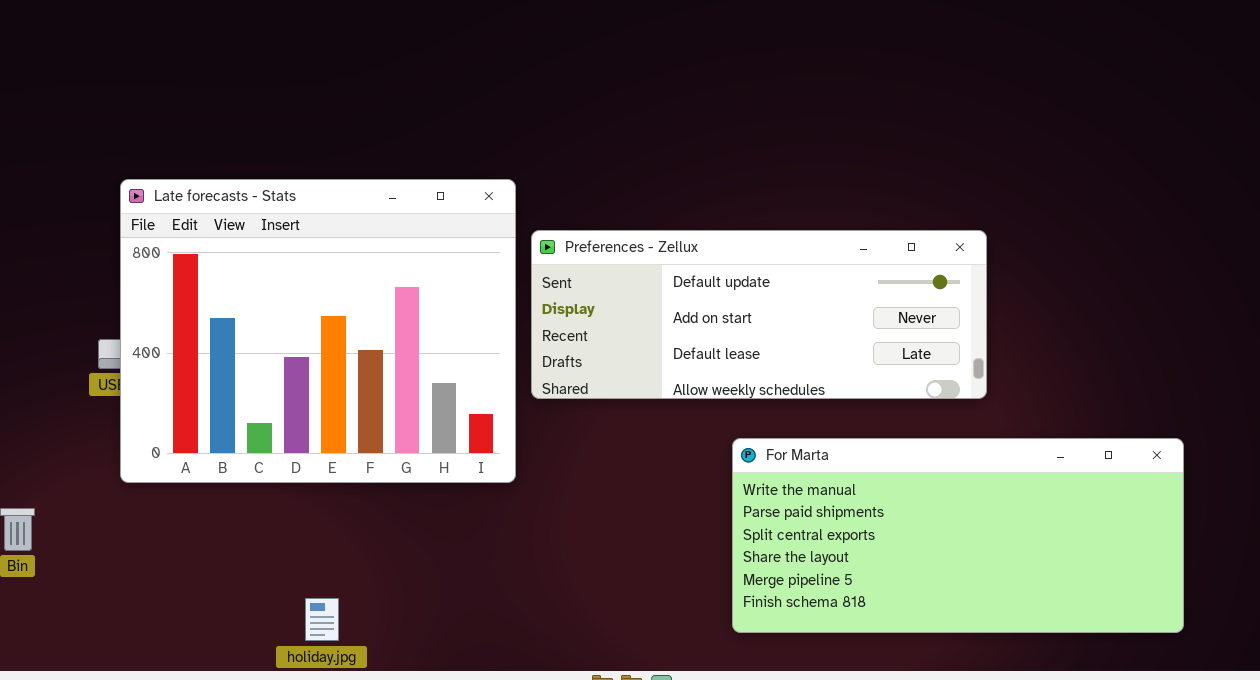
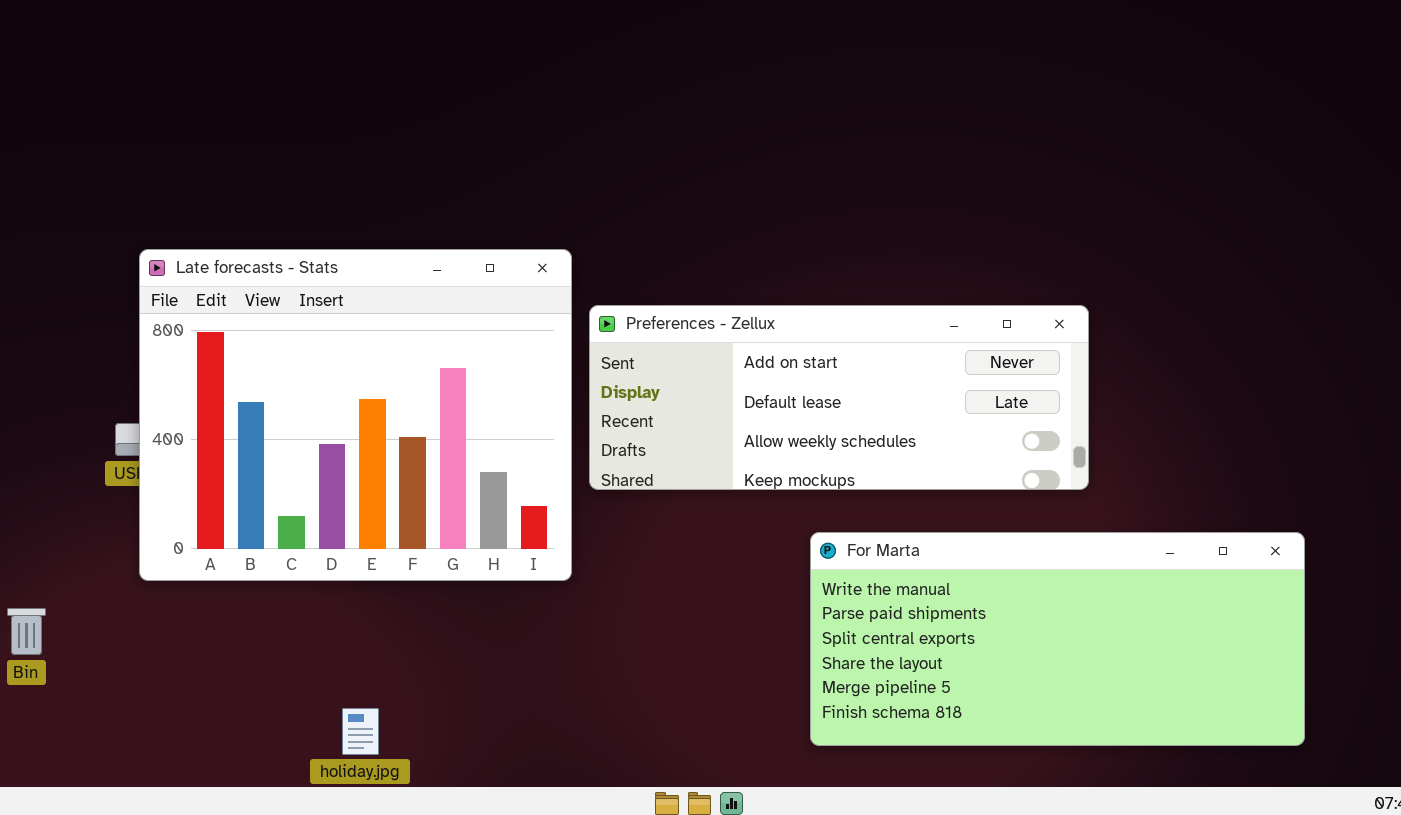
Preferences - Zellux: [531,230,987,399] -> [589,305,1089,490], scrolled down 1 row

